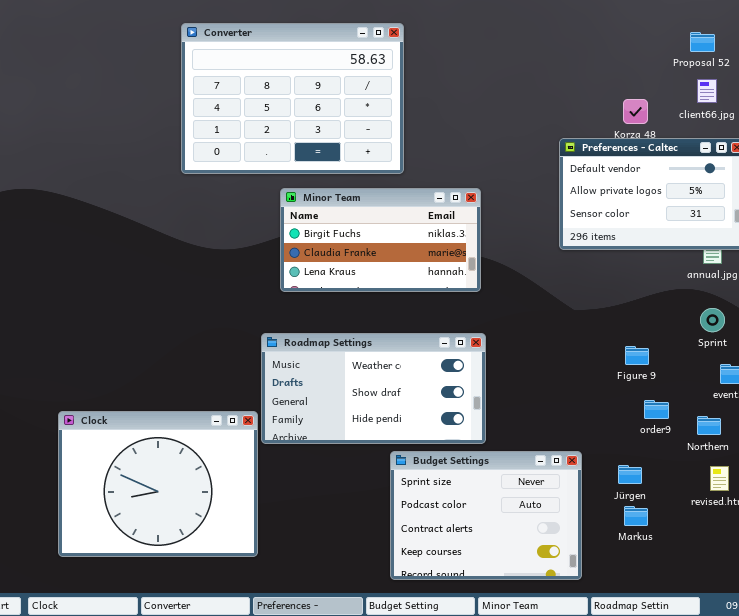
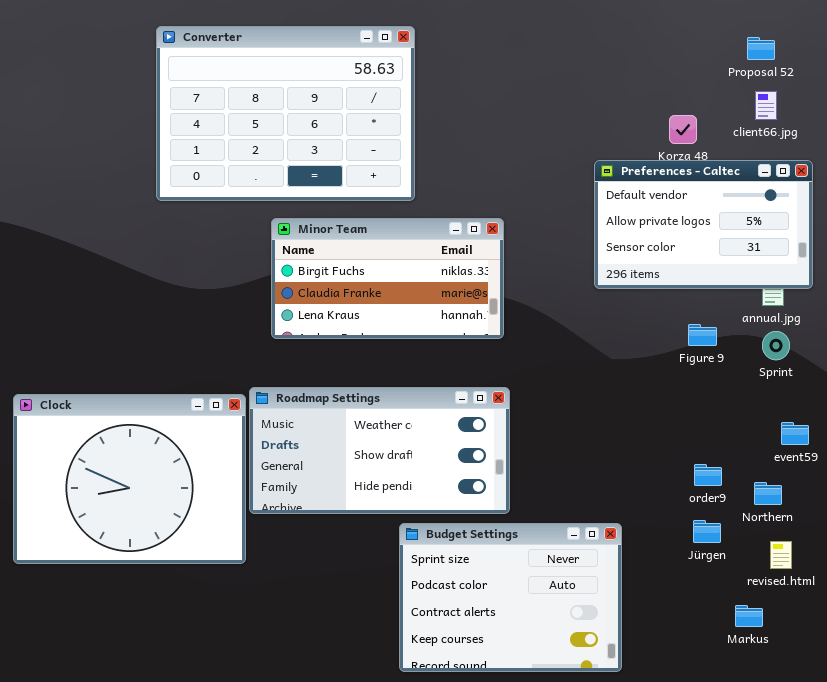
Sprint: [700,308,725,332] -> [762,331,790,360], moved
Figure 9: [625,346,649,365] -> [688,324,717,346], moved
Clock: [58,411,258,557] -> [13,394,246,564], moved
Jürgen: [618,465,642,484] -> [693,520,721,543], moved
Markus: [624,506,648,526] -> [735,605,763,627], moved

